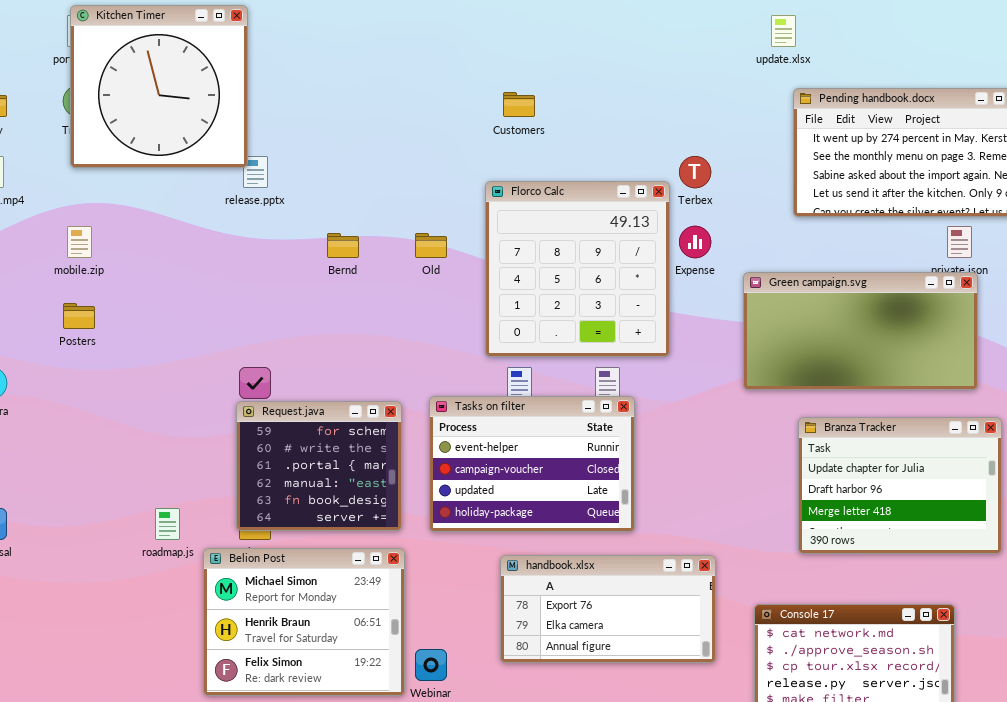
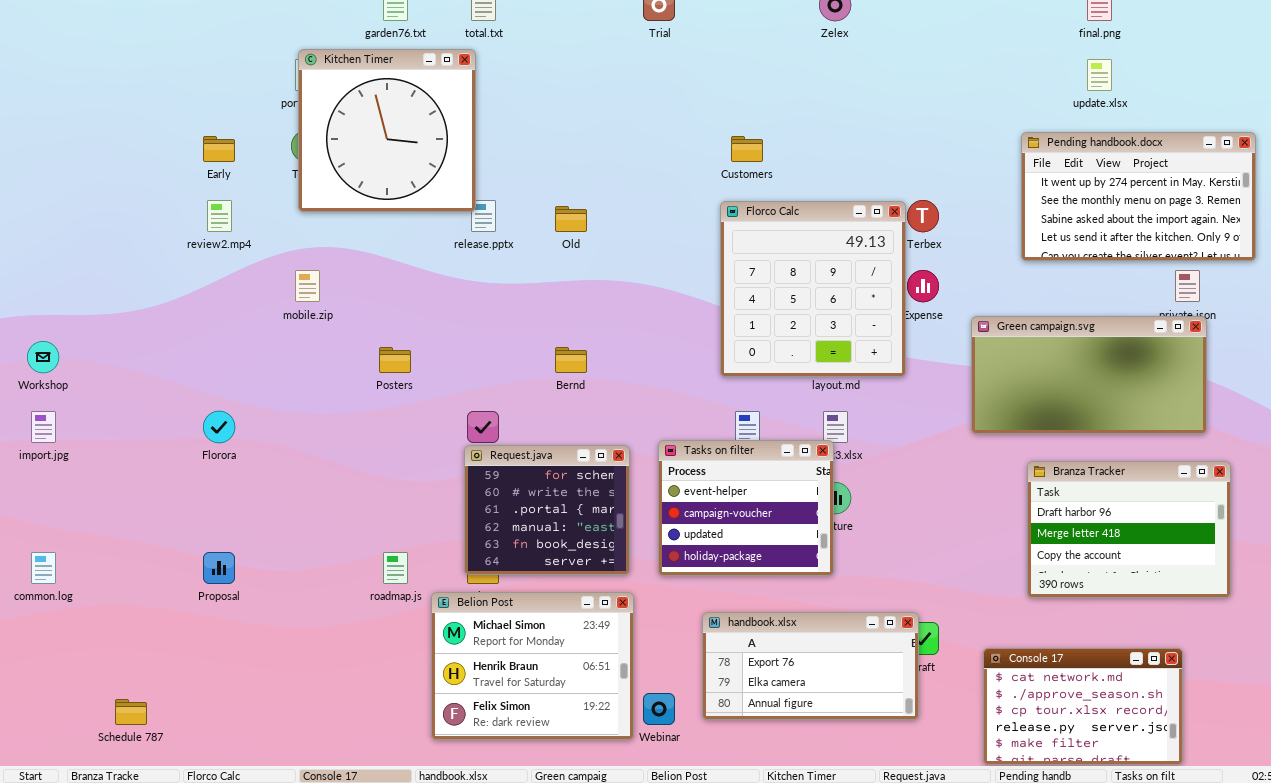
update.xlsx: [771,15,796,47] -> [1087,59,1112,91], moved
Florco Calc: [485,181,670,357] -> [720,201,906,377], moved
Bernd: [327,233,359,258] -> [555,347,587,373], moved
Old: [415,233,447,258] -> [555,206,587,232], moved
Posters: [63,303,95,329] -> [379,347,411,373], moved
Tasks on filter: [429,396,635,532] -> [658,440,834,576], resized
Branza Tracker: [798,417,1002,554] -> [1027,461,1231,598], scrolled down 1 row
handbook.xlsx: [500,555,716,663] -> [702,612,919,720], moved

